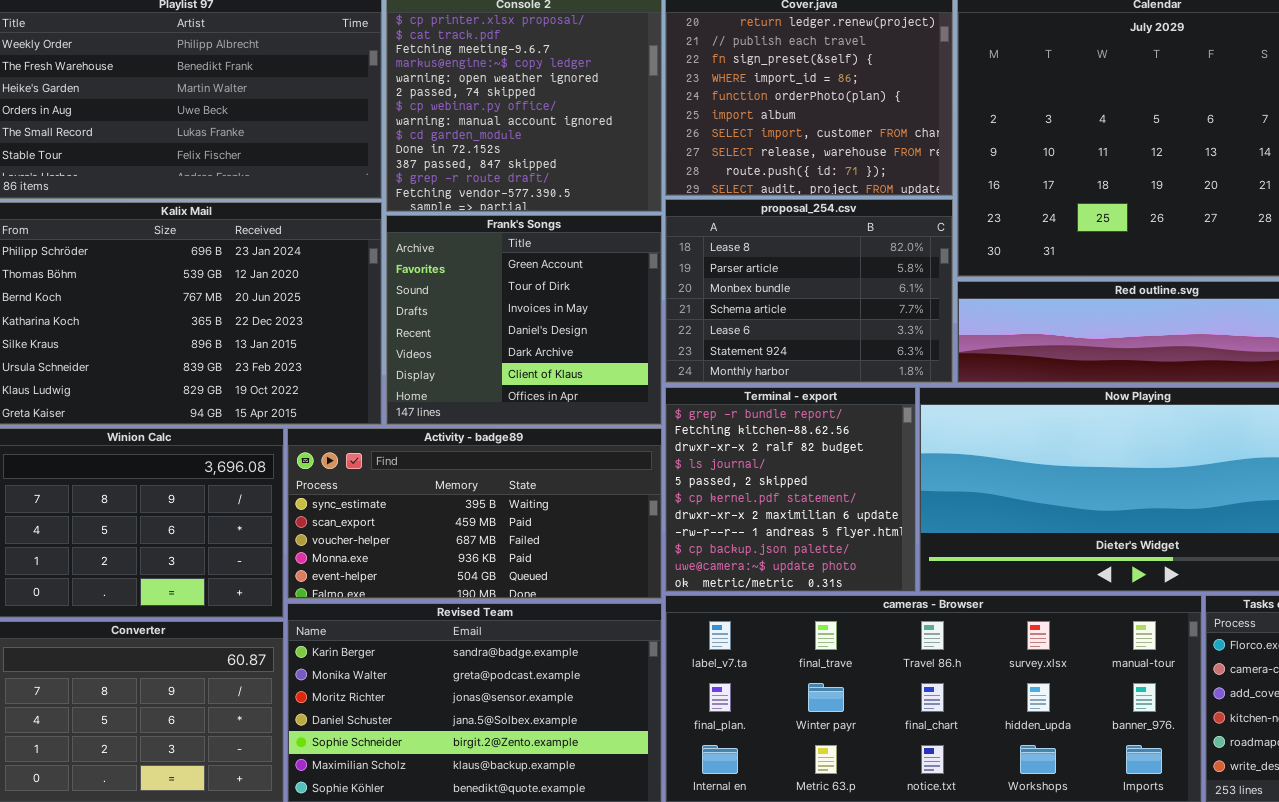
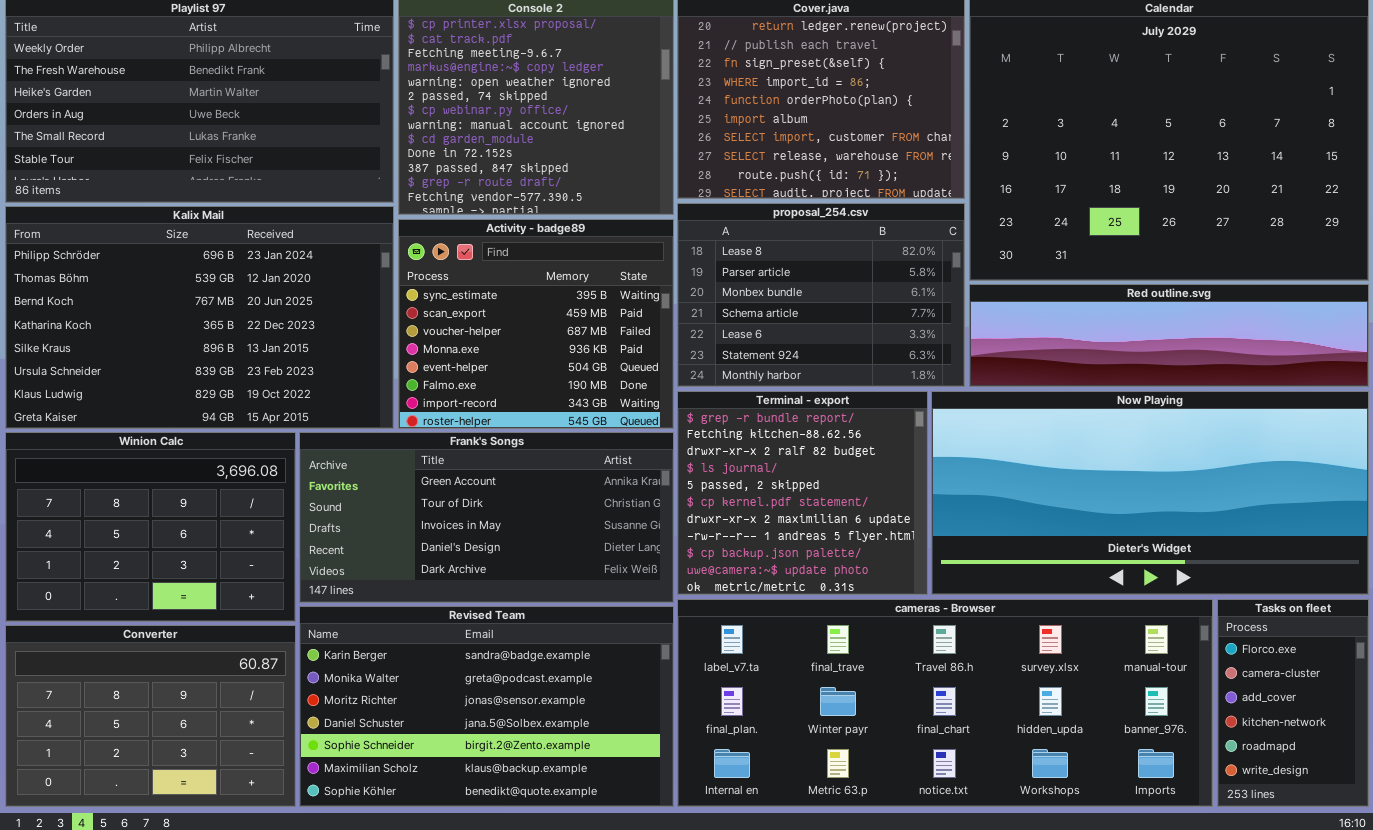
Frank's Songs: [386,215,662,425] -> [299,432,674,603], moved, resized
Activity - badge89: [287,428,662,599] -> [398,219,674,429], moved, resized

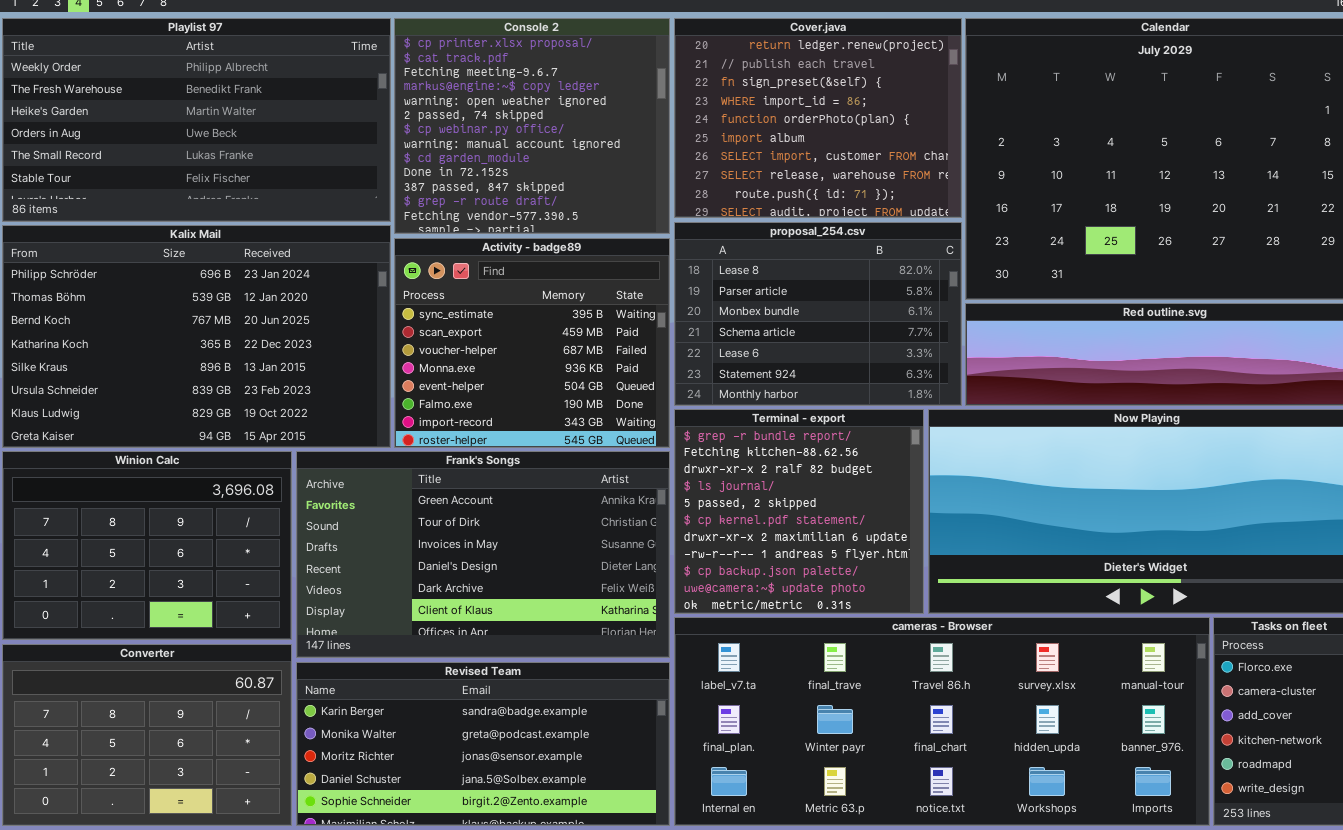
Frank's Songs: [299,432,674,603] -> [296,451,670,658], resized
Revised Team: [299,606,674,807] -> [296,662,670,826], resized

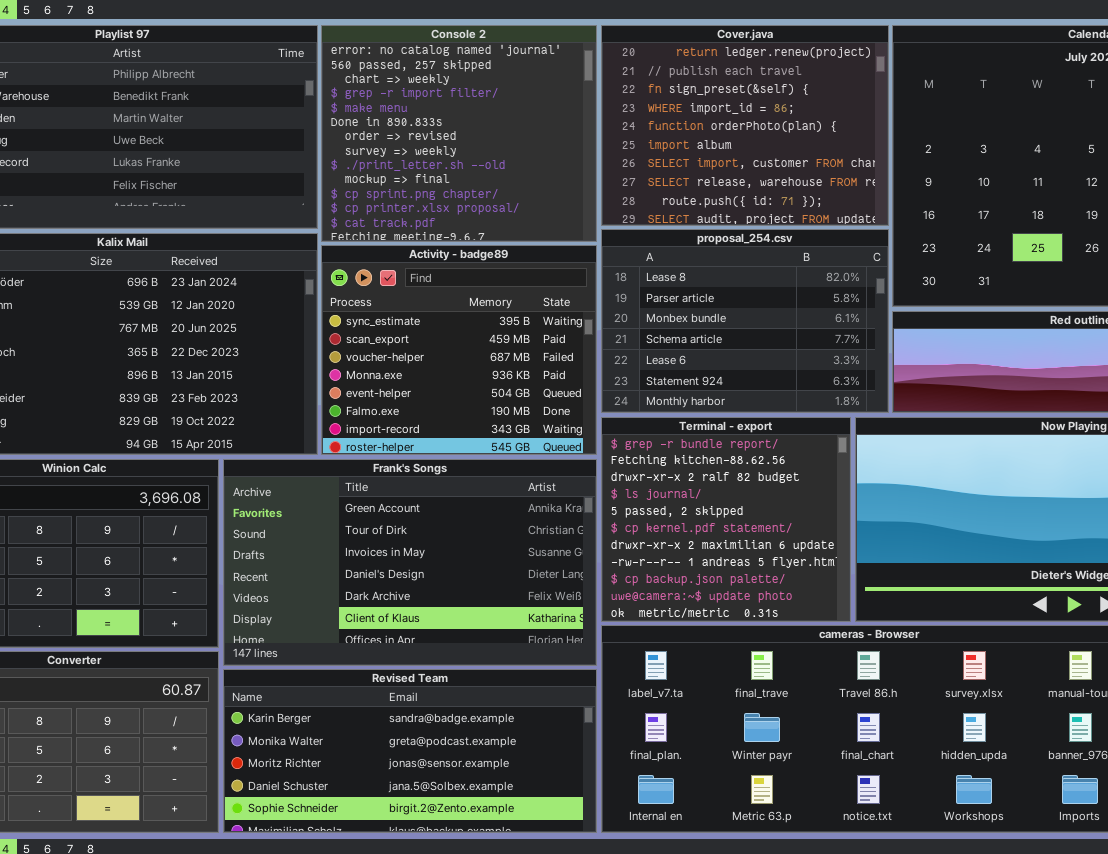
Console 2: [394,18,670,234] -> [321,25,597,242], scrolled up 11 rows

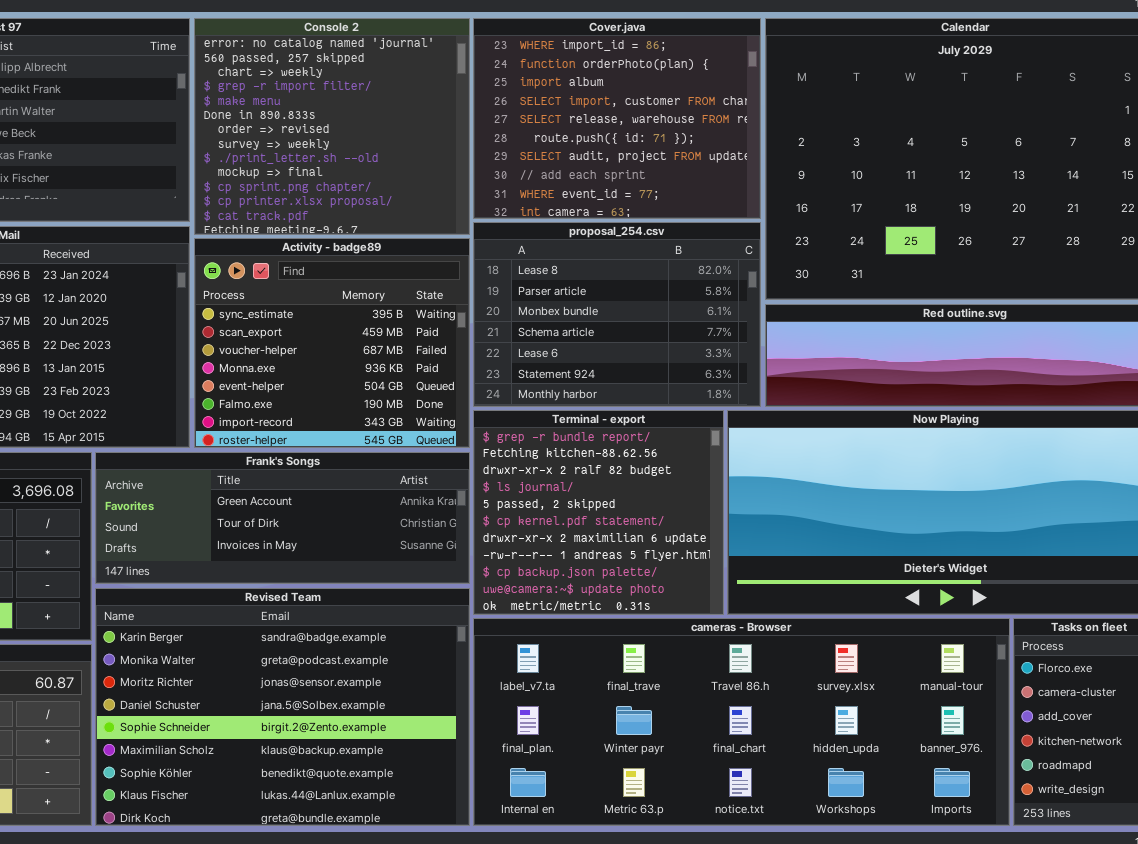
Cover.java: [601,25,889,226] -> [473,18,761,219], scrolled down 3 rows
Frank's Songs: [223,459,597,666] -> [95,452,470,584], resized
Revised Team: [223,669,597,833] -> [95,588,470,826], resized

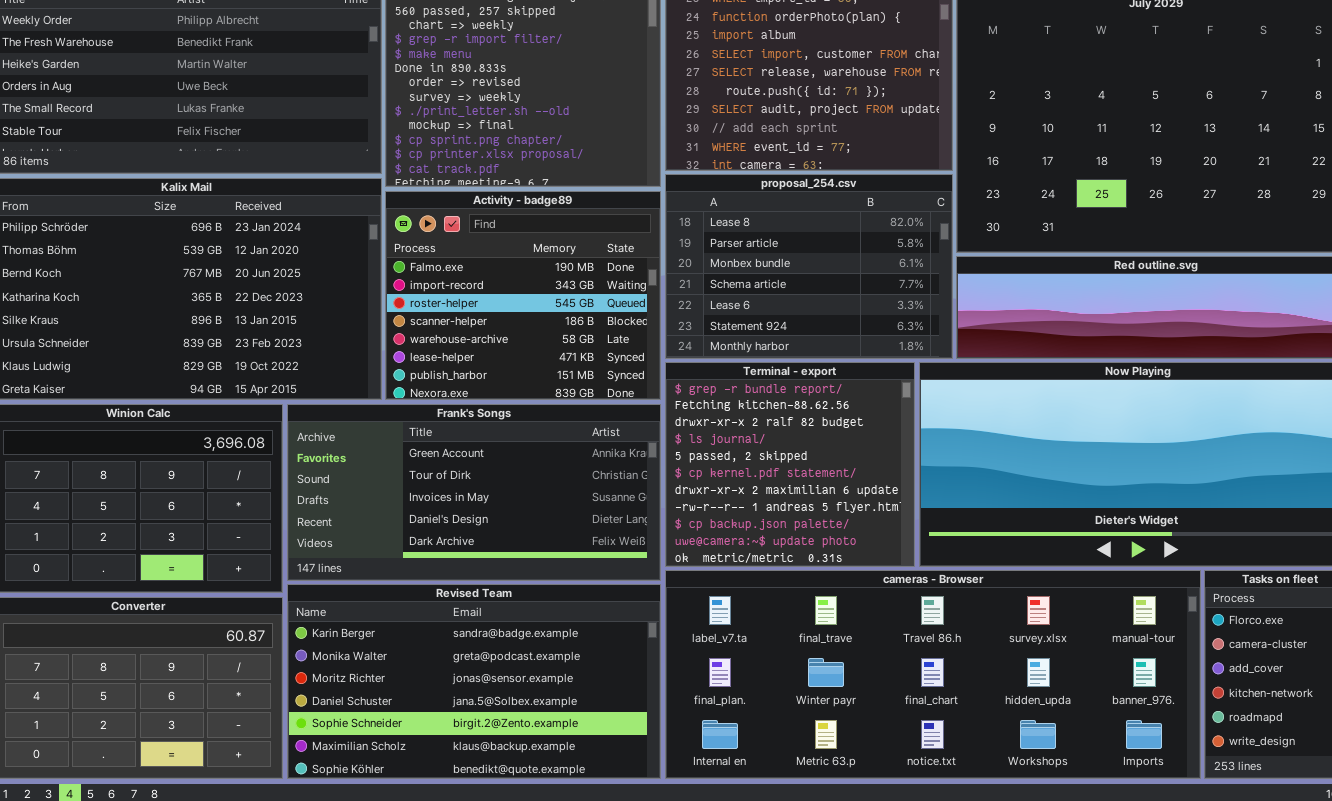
Activity - badge89: [194,238,470,448] -> [385,191,661,400], scrolled down 5 rows
Frank's Songs: [95,452,470,584] -> [287,404,661,581], resized
Revised Team: [95,588,470,826] -> [287,584,661,779], resized

